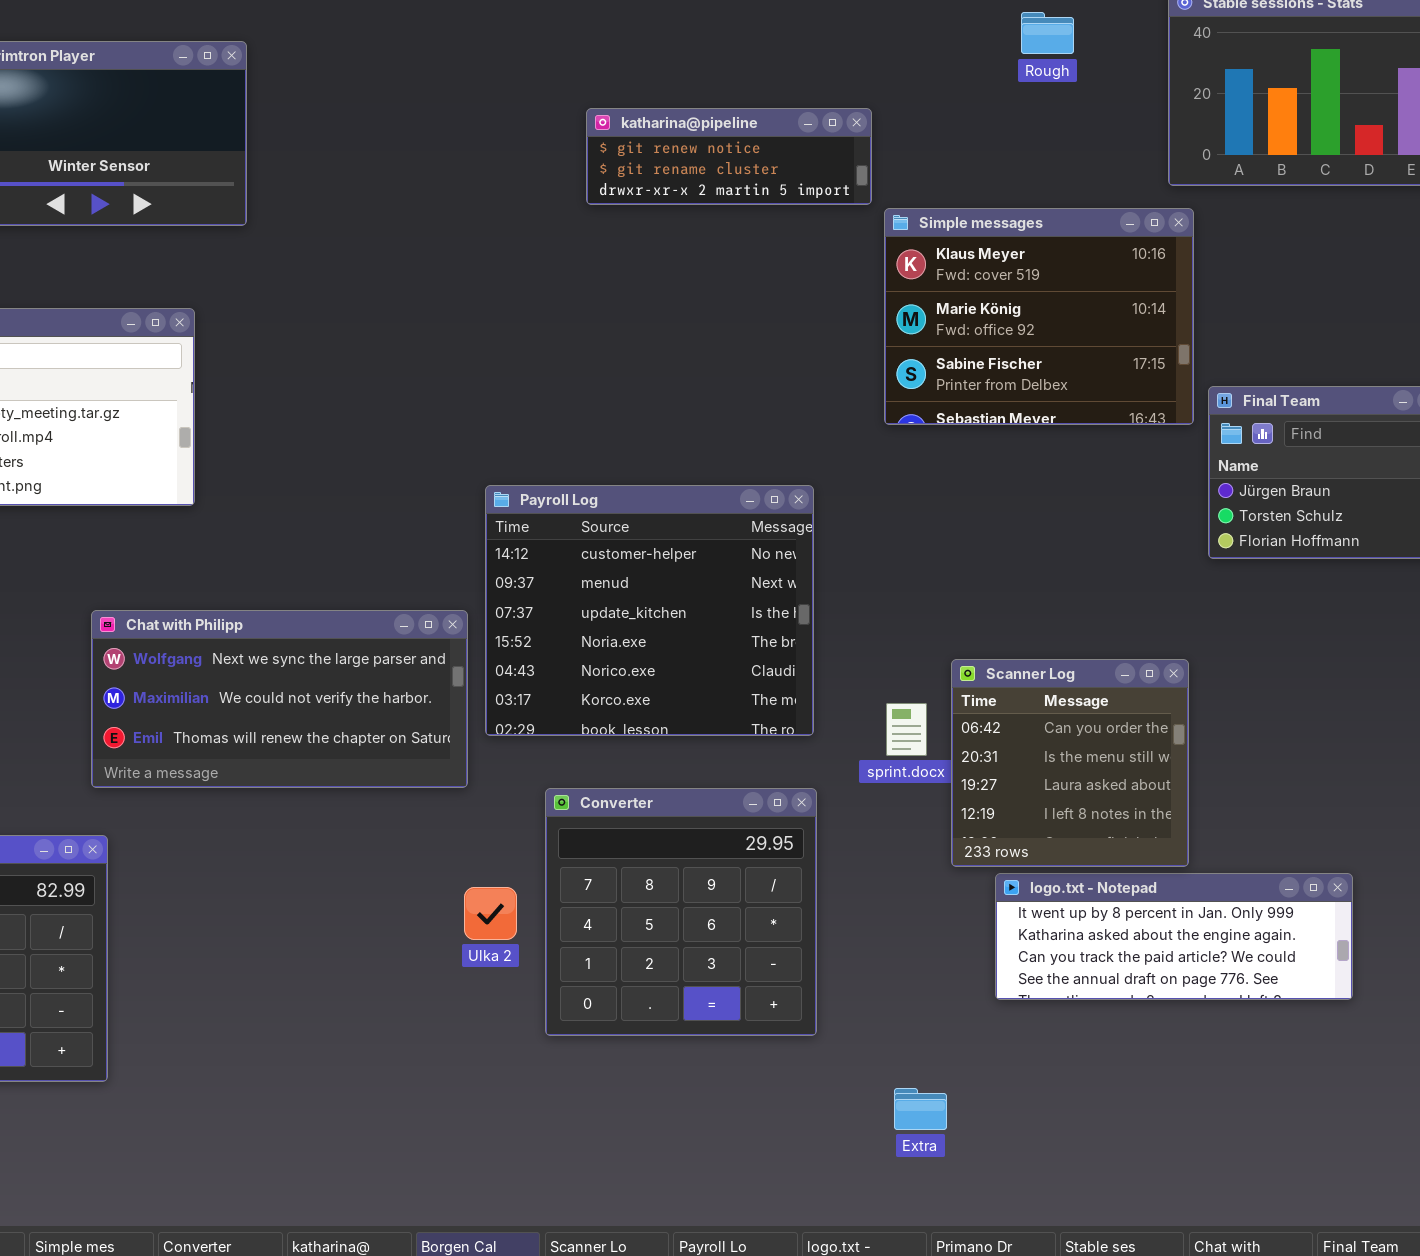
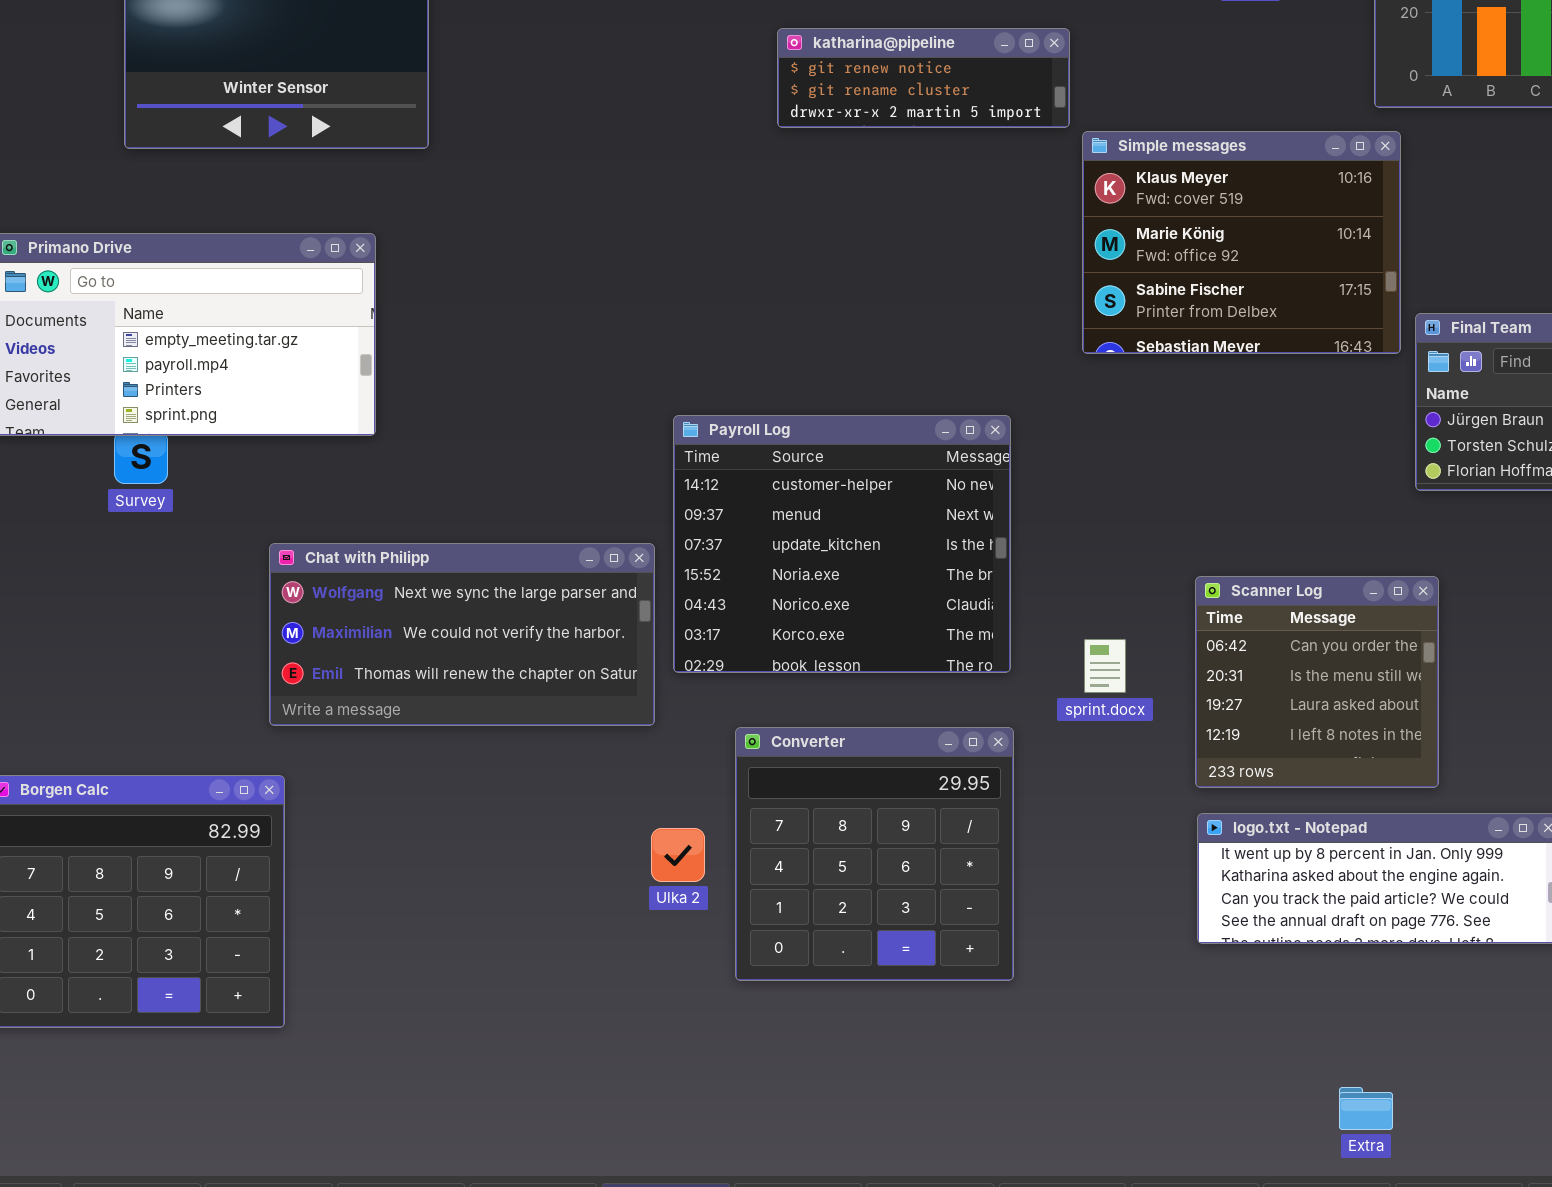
Scanner Log: [951,659,1189,867] -> [1195,576,1439,788], moved
Extra: [894,1088,947,1130] -> [1339,1087,1393,1130], moved

